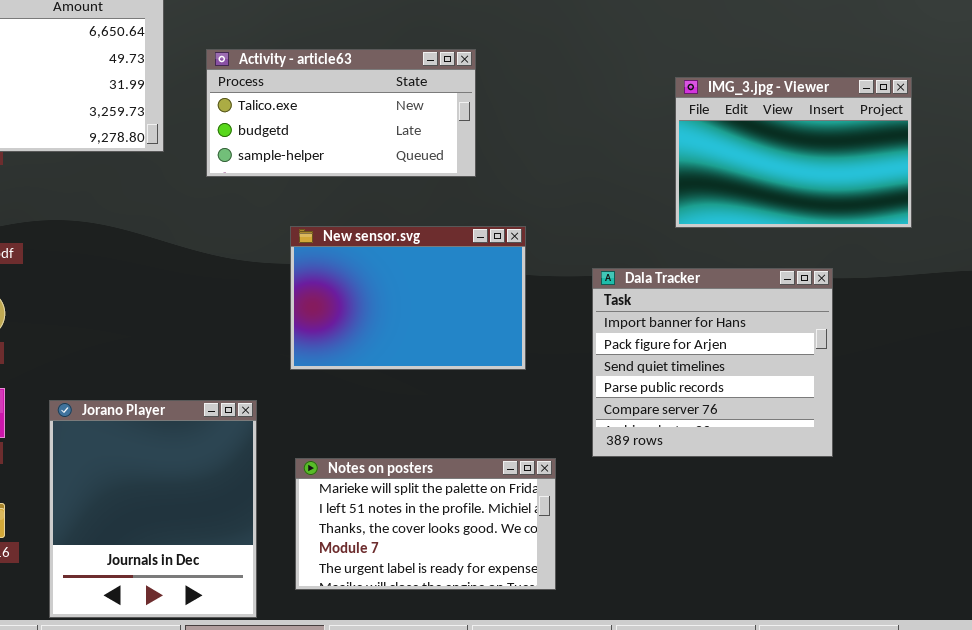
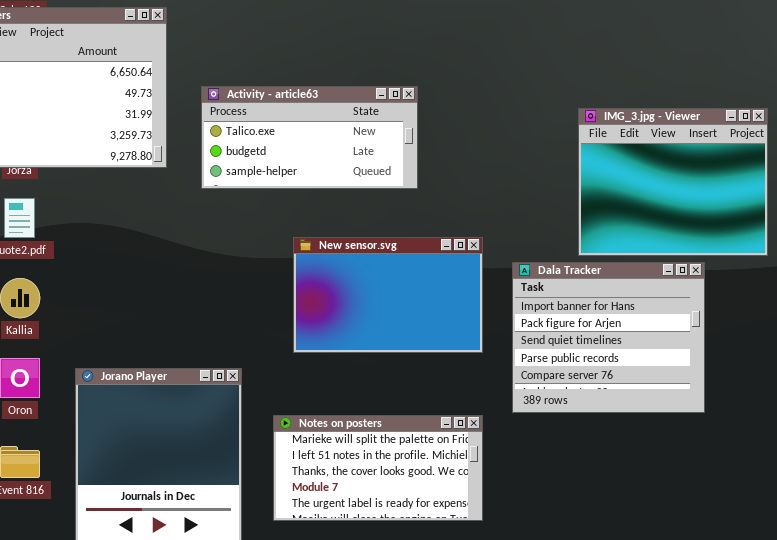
IMG_3.jpg - Viewer: [675,77,912,228] -> [578,108,768,256], resized
New sensor.svg: [290,226,526,370] -> [293,237,483,353], moved

